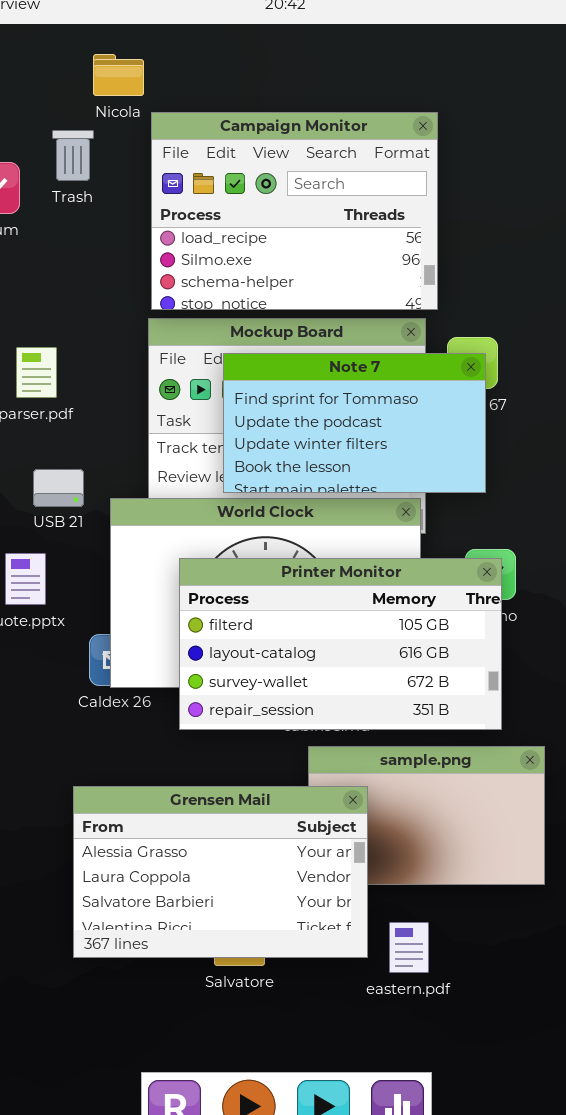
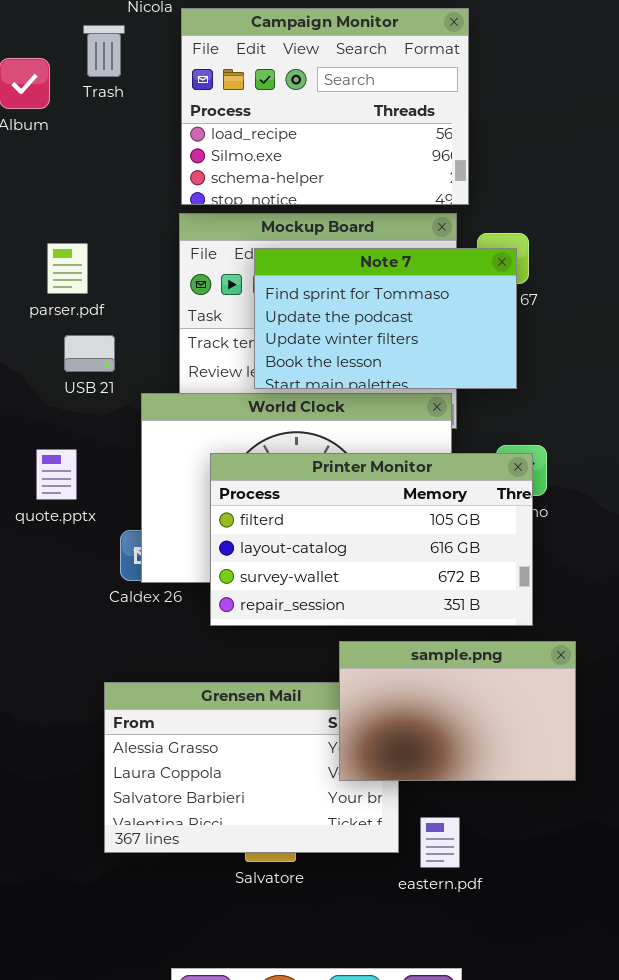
USB 21: [33,469,84,507] -> [64,335,115,372], moved
sample.png: [308,746,545,885] -> [339,641,576,781], raised

